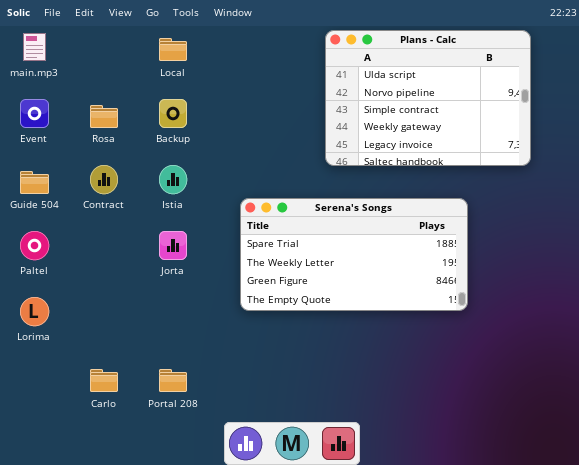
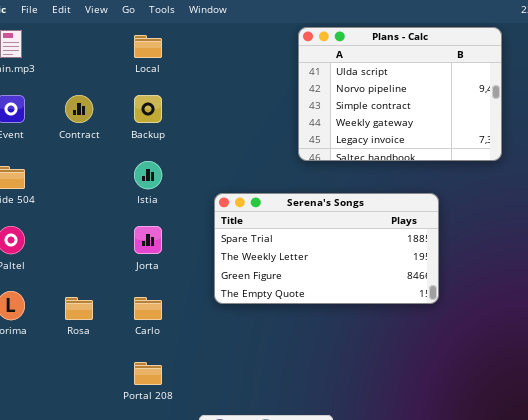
Rosa: [90,105,118,128] -> [65,297,93,320], moved
Contract: [90,165,118,194] -> [65,95,93,123], moved
Carlo: [90,369,118,392] -> [134,297,162,320], moved

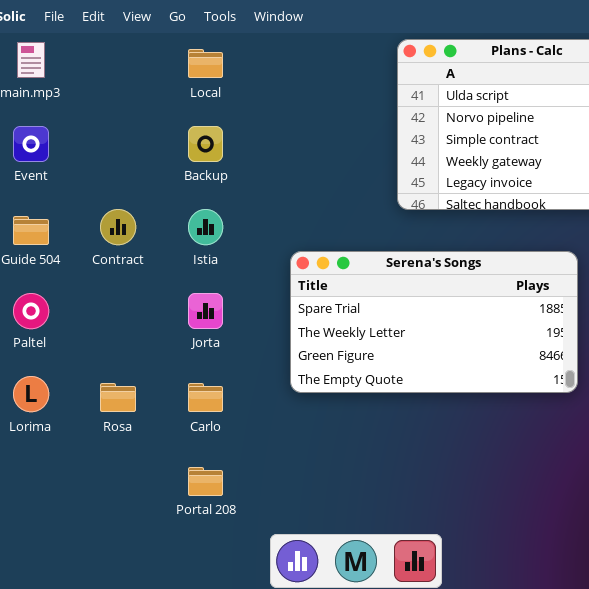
Contract: [65,95,93,123] -> [100,209,136,245], moved

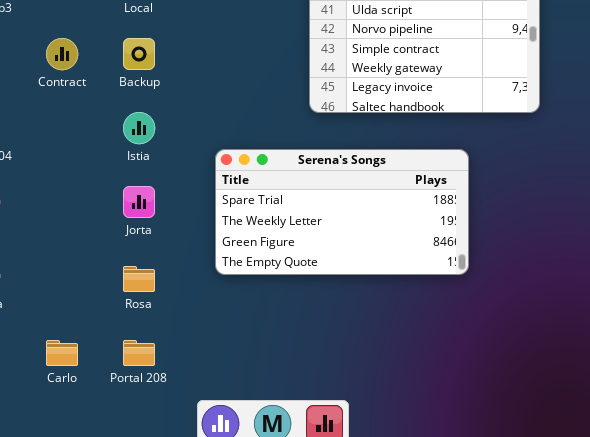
Contract: [100,209,136,245] -> [46,38,78,70], moved
Rosa: [100,383,136,412] -> [123,266,155,292], moved
Carlo: [188,383,223,412] -> [46,340,78,366], moved

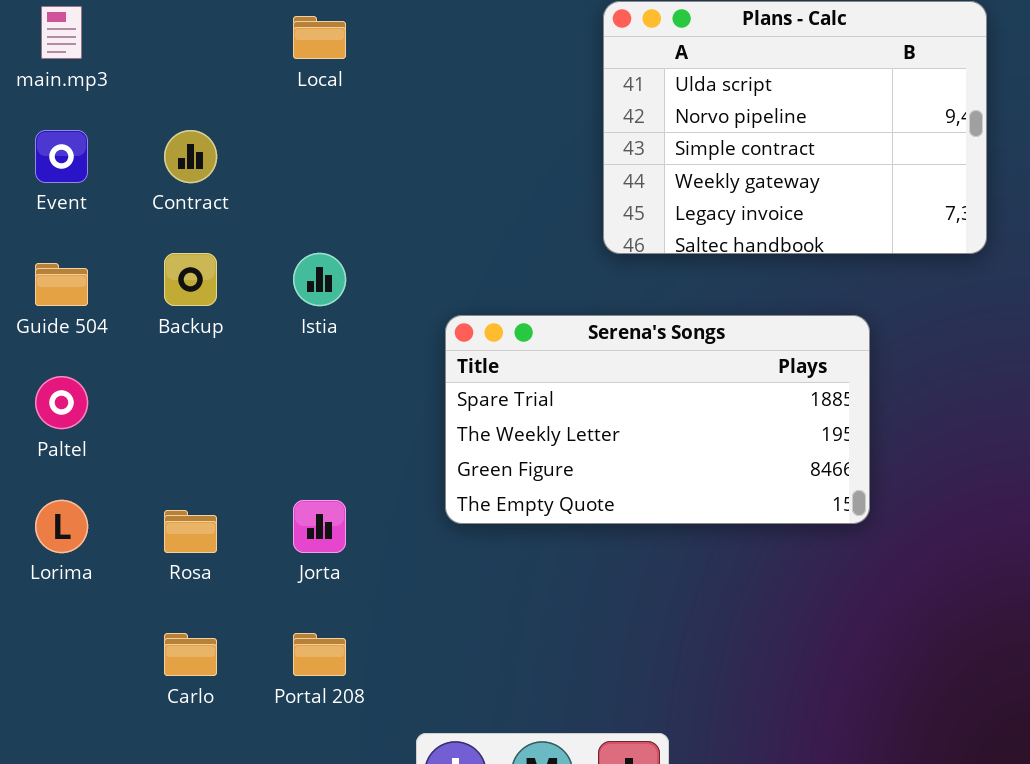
Backup: [123,38,155,70] -> [164,253,217,306], moved
Jorta: [123,186,155,218] -> [293,500,346,553], moved
Rosa: [123,266,155,292] -> [164,510,217,553], moved

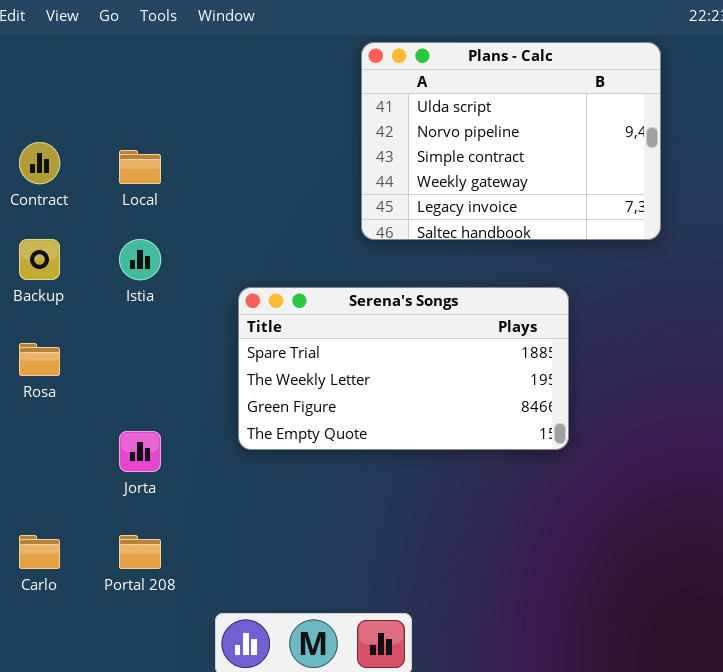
Local: [293,16,346,59] -> [119,150,161,184], moved
Rosa: [164,510,217,553] -> [19,343,60,376], moved

